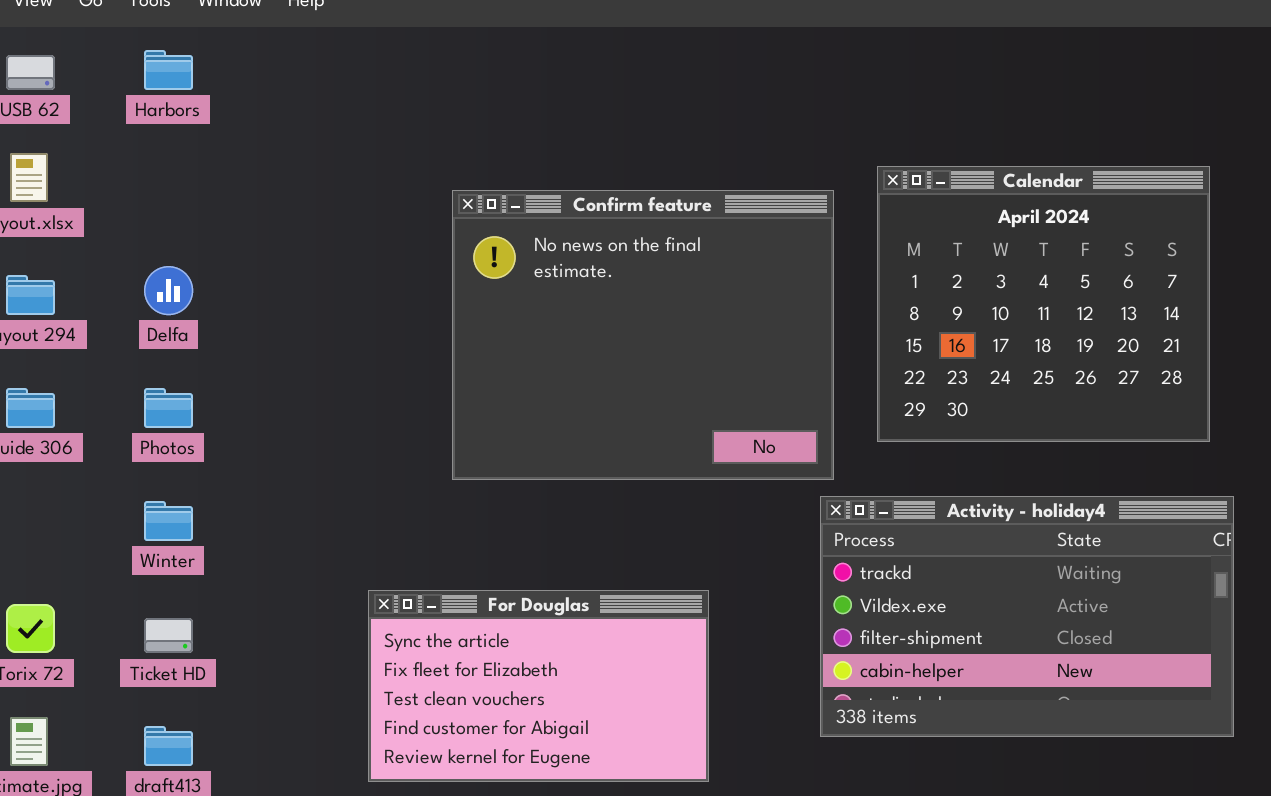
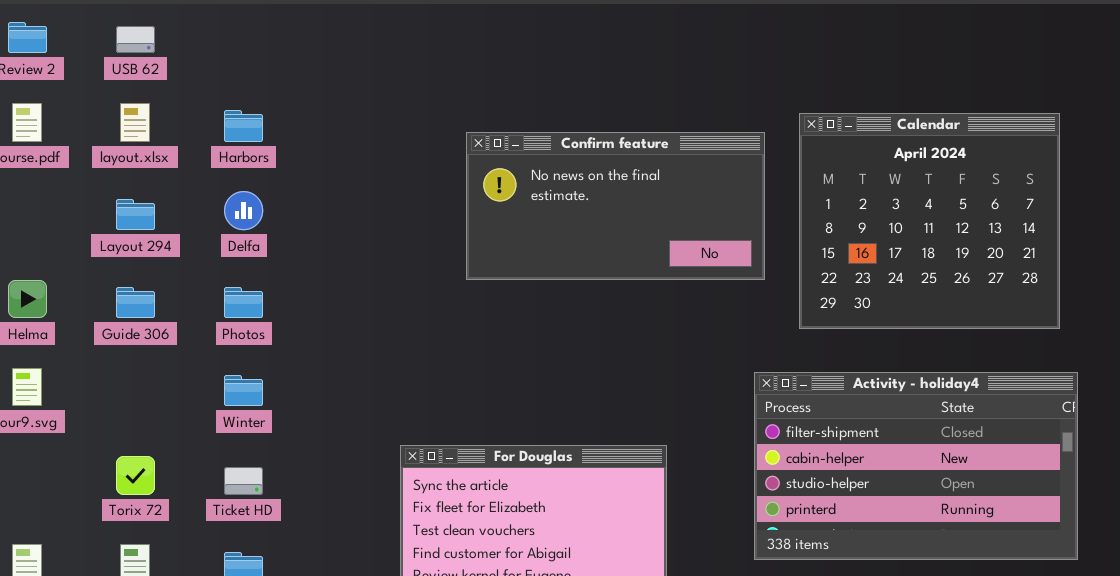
Harbors: [144,50,193,90] -> [224,110,263,142], moved
Confirm feature: [452,190,834,480] -> [466,132,765,280], resized
Activity - holiday4: [820,496,1234,737] -> [754,372,1078,560], scrolled down 2 rows

